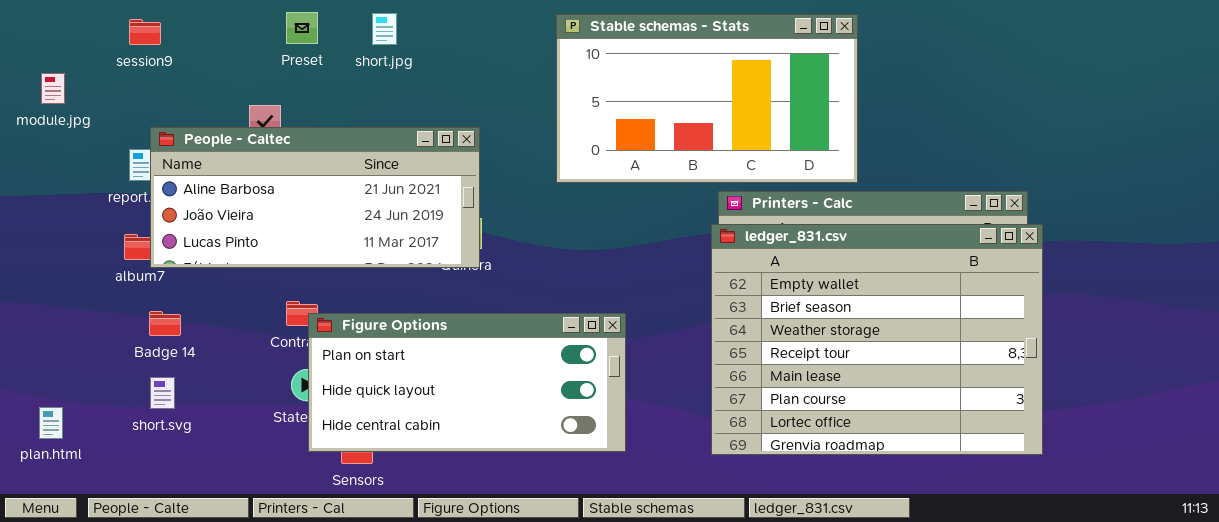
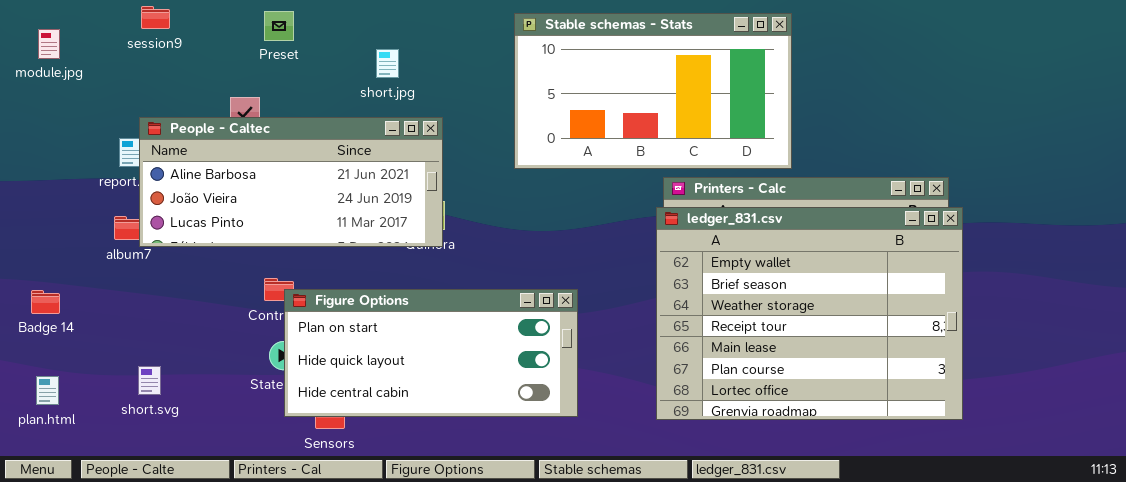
short.jpg: [372,13,397,45] -> [376,49,399,78], moved
session9: [129,19,161,45] -> [141,6,170,29], moved
module.jpg: [41,73,65,104] -> [38,29,60,59], moved
Badge 14: [149,311,181,336] -> [31,290,60,314], moved
short.svg: [150,377,175,409] -> [138,366,161,395], moved

